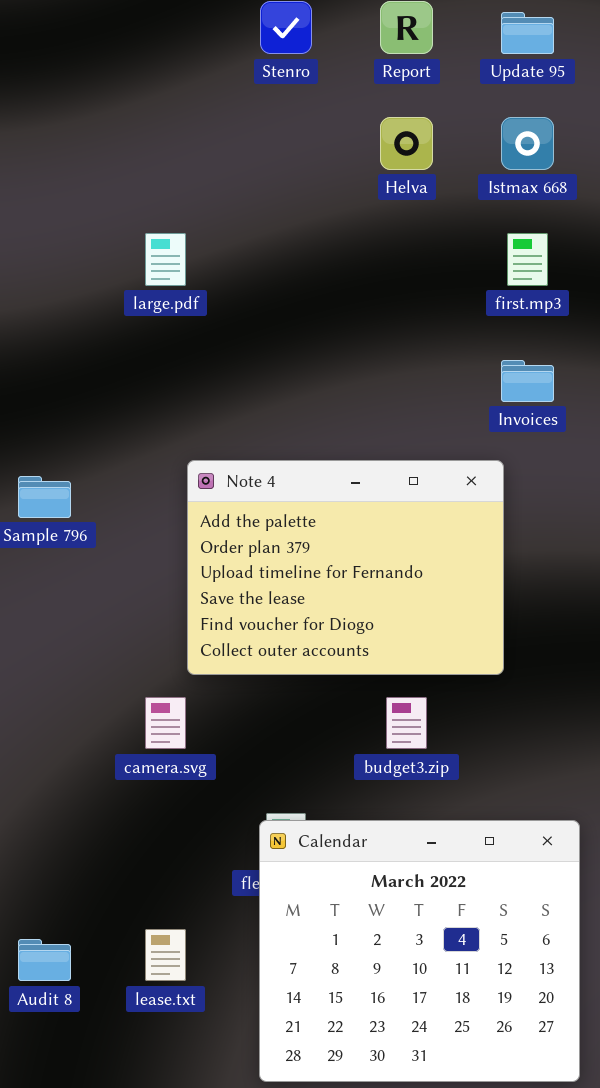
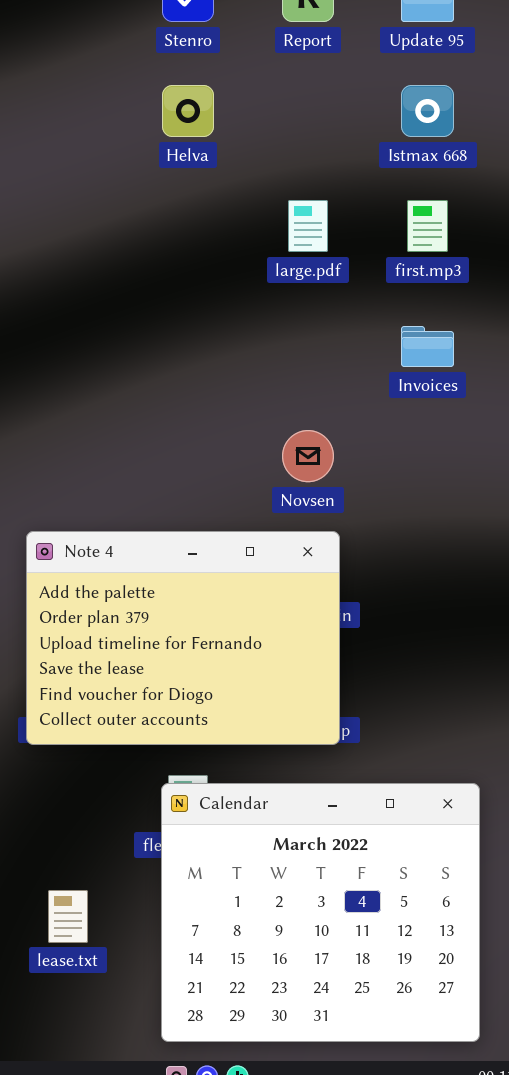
Helva: [380,117,433,170] -> [162,85,214,137], moved
large.pdf: [145,233,186,286] -> [288,200,328,252], moved
Note 4: [187,460,504,675] -> [26,531,340,745], moved

